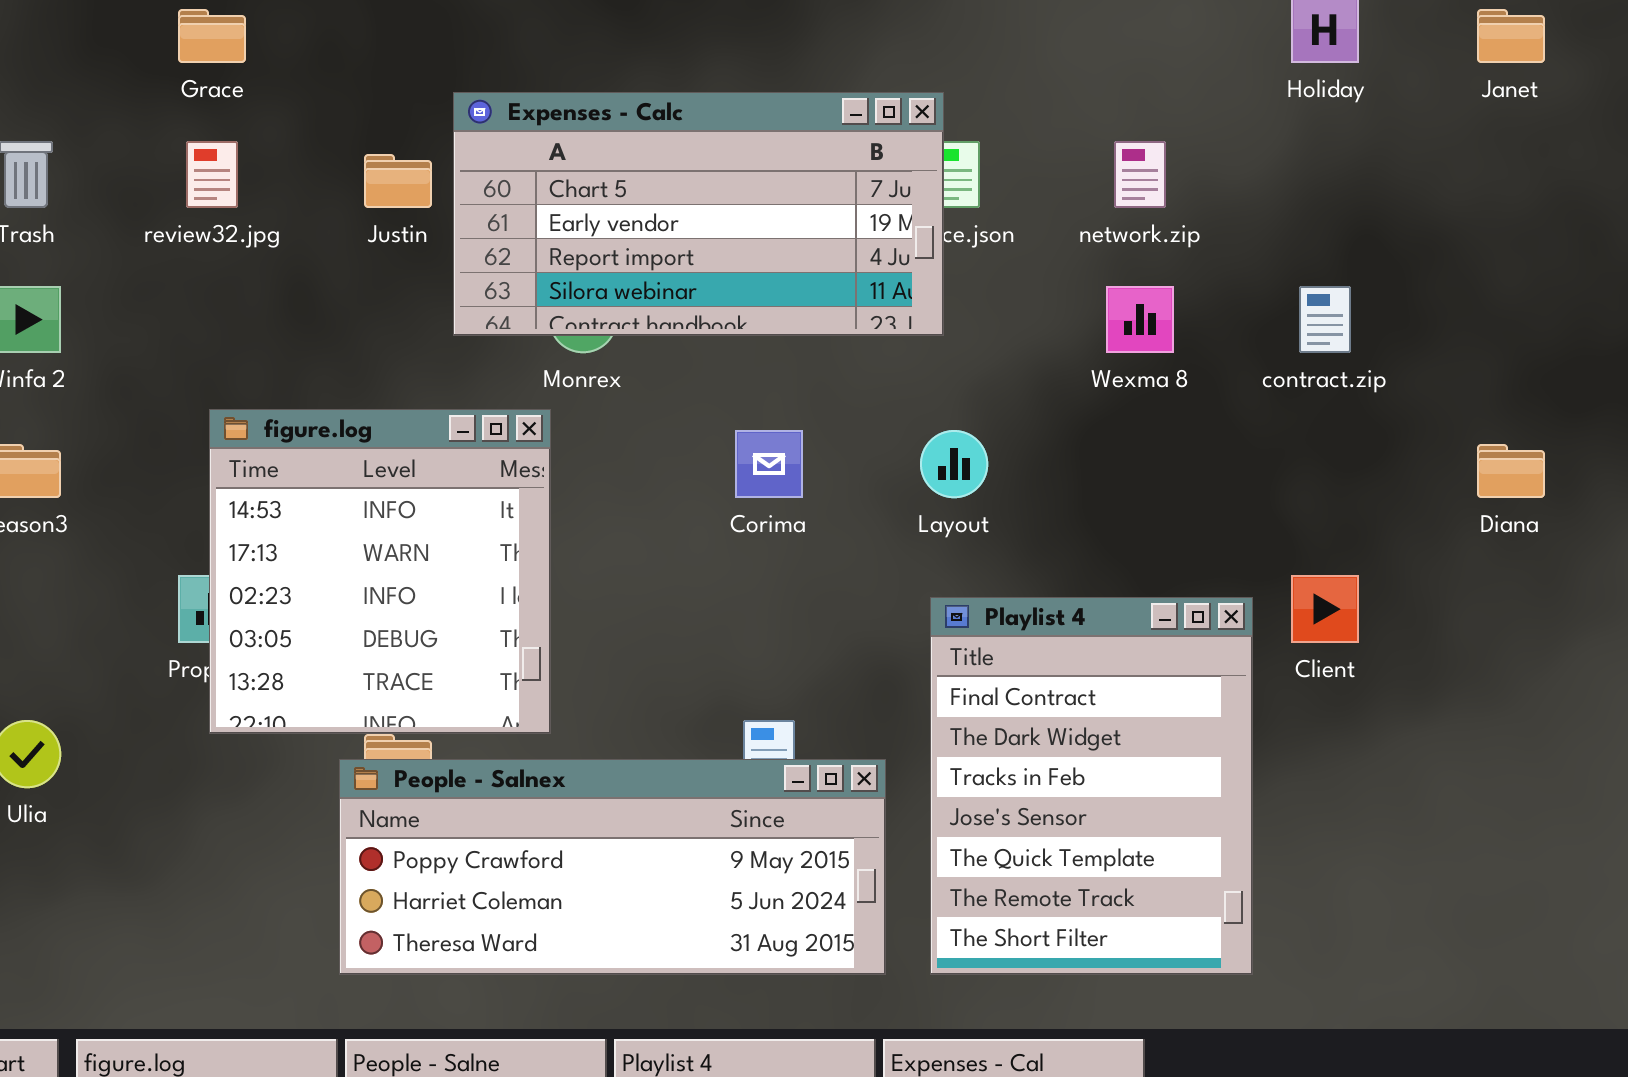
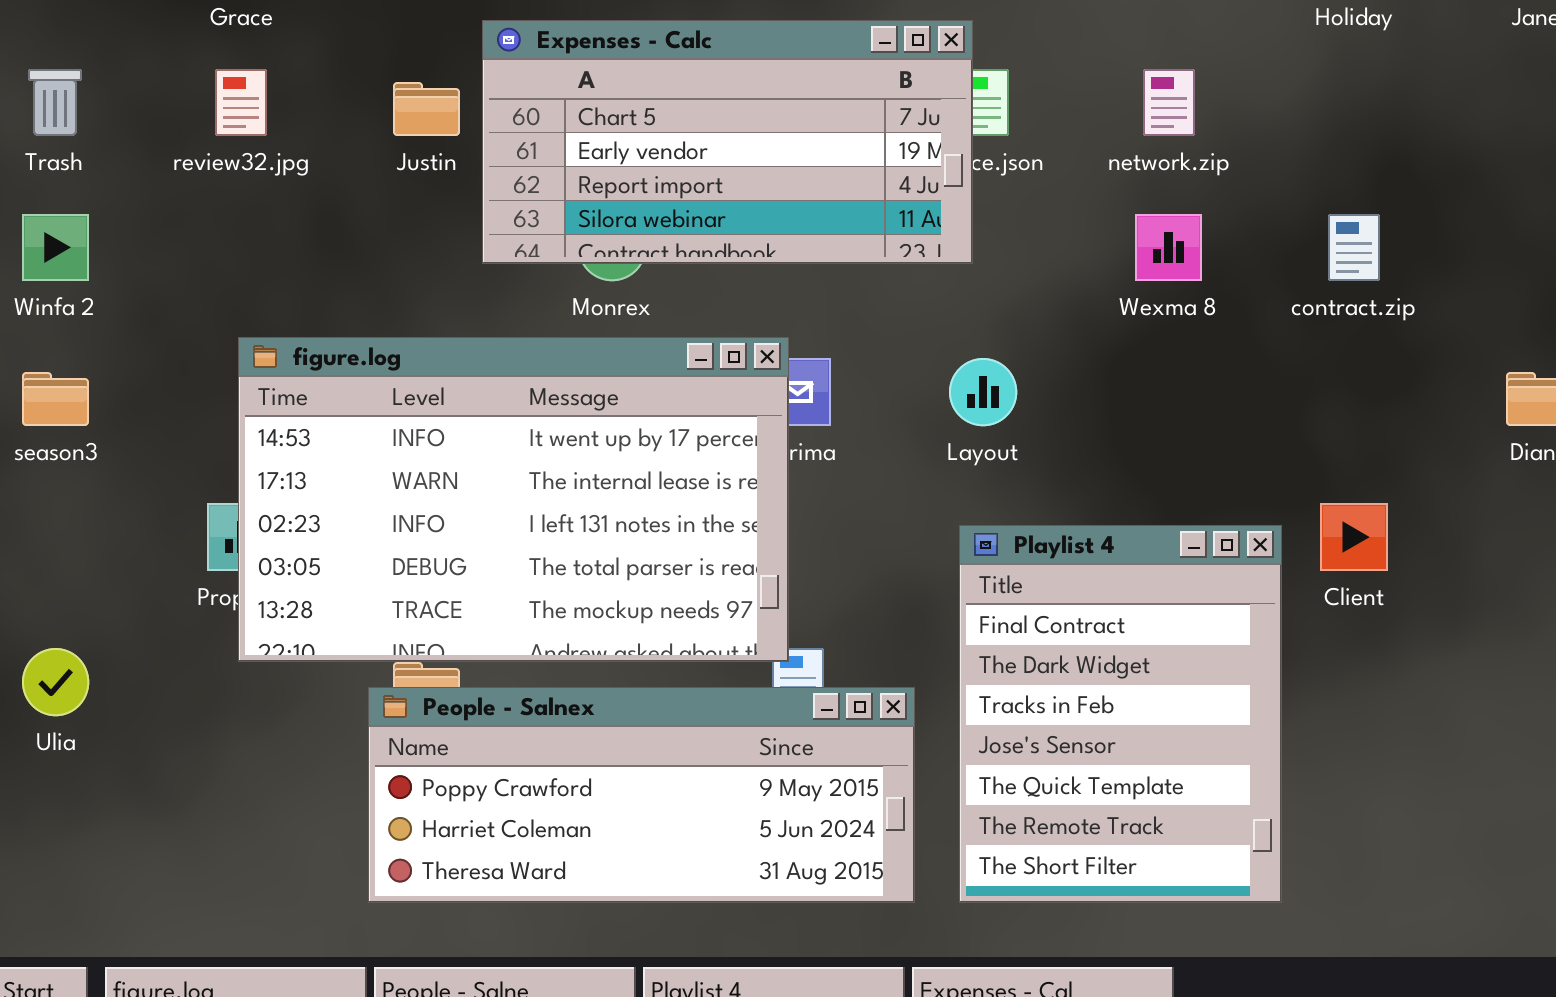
figure.log: [209,409,551,734] -> [238,337,789,662], resized

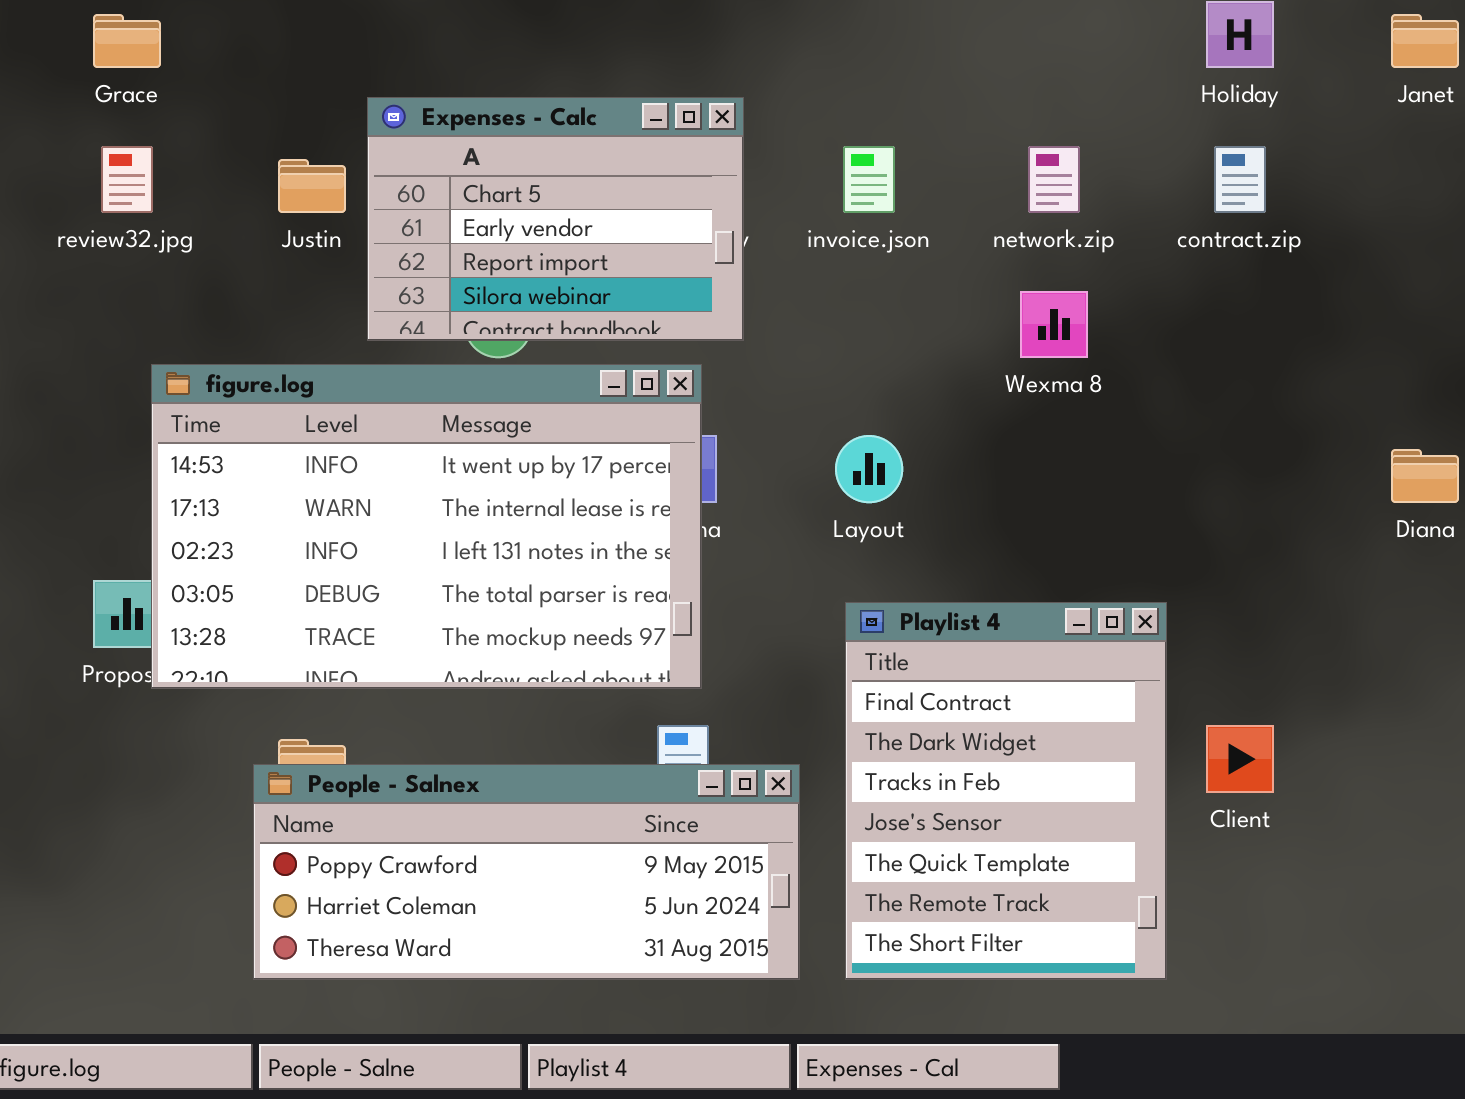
Expenses - Calc: [482,20,973,264] -> [367,97,744,341], resized
contract.zip: [1328,214,1380,281] -> [1214,146,1266,213], moved
figure.log: [238,337,789,662] -> [151,364,702,689], moved
Client: [1320,503,1388,571] -> [1206,725,1274,793], moved

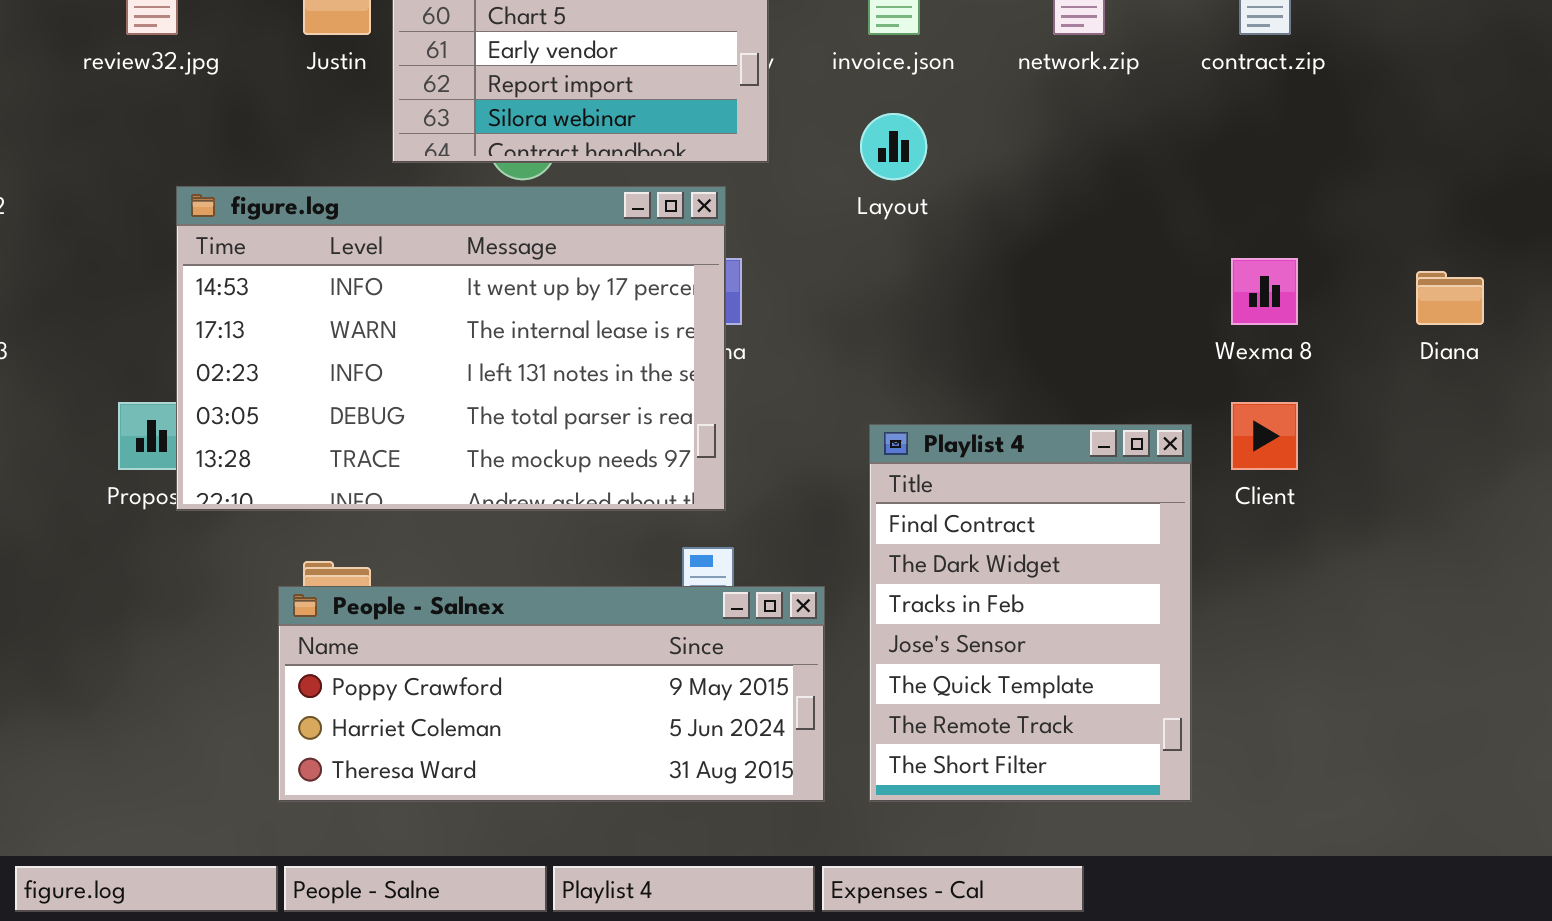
Wexma 8: [1020,291,1088,358] -> [1231,258,1298,325], moved
Layout: [835,435,903,503] -> [860,113,927,180], moved
Client: [1206,725,1274,793] -> [1231,402,1298,470], moved

